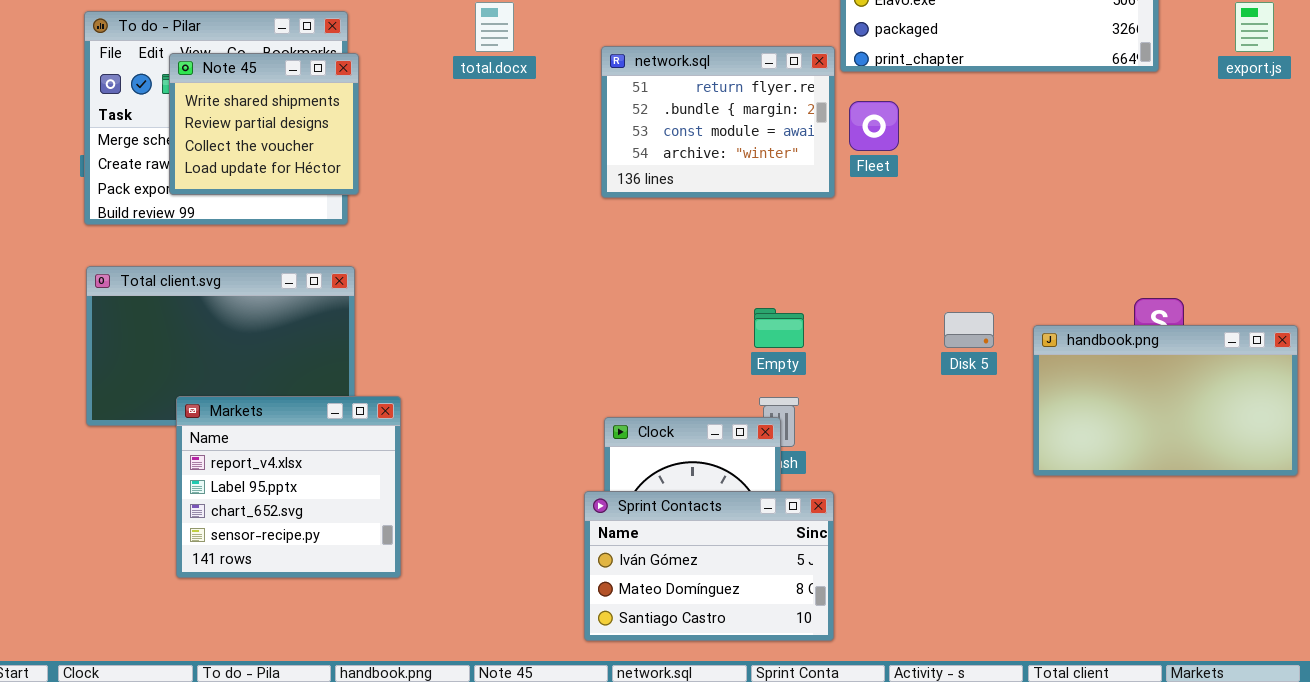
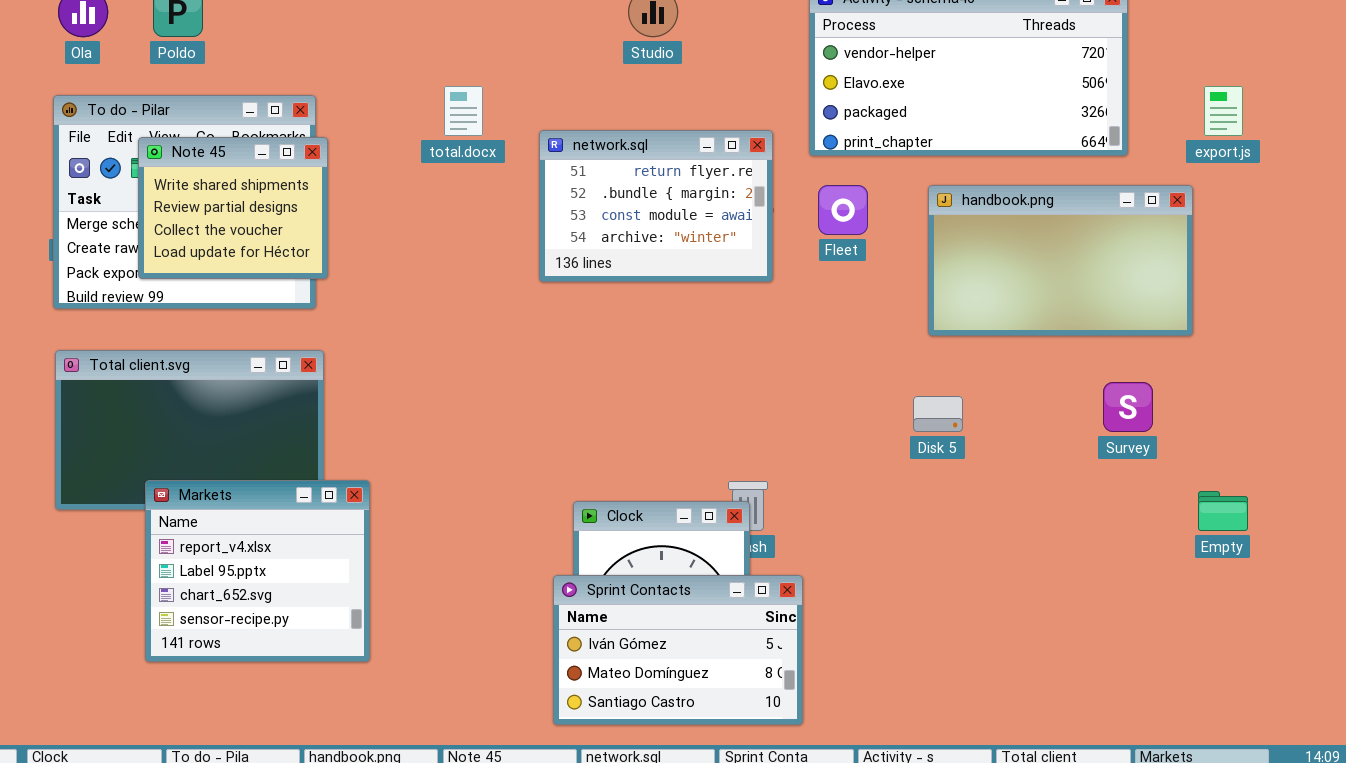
network.sql: [601,46,835,198] -> [539,130,773,282], moved
Empty: [754,308,804,348] -> [1198,491,1248,531], moved
handbook.png: [1033,325,1298,476] -> [928,185,1193,336], moved

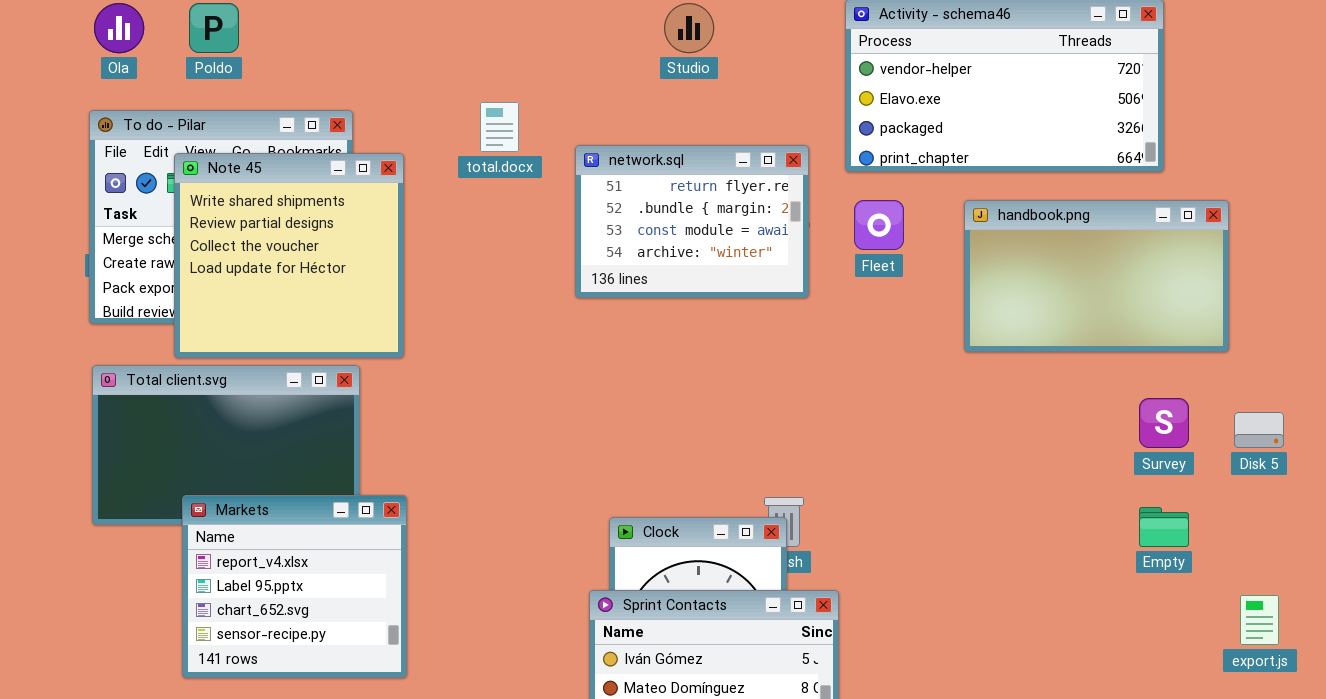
export.js: [1204,86,1243,136] -> [1240,595,1279,645], moved
Note 45: [138,137,328,279] -> [174,153,404,358], resized
Disk 5: [913,396,963,432] -> [1234,412,1284,448], moved
Empty: [1198,491,1248,531] -> [1139,507,1189,547], moved

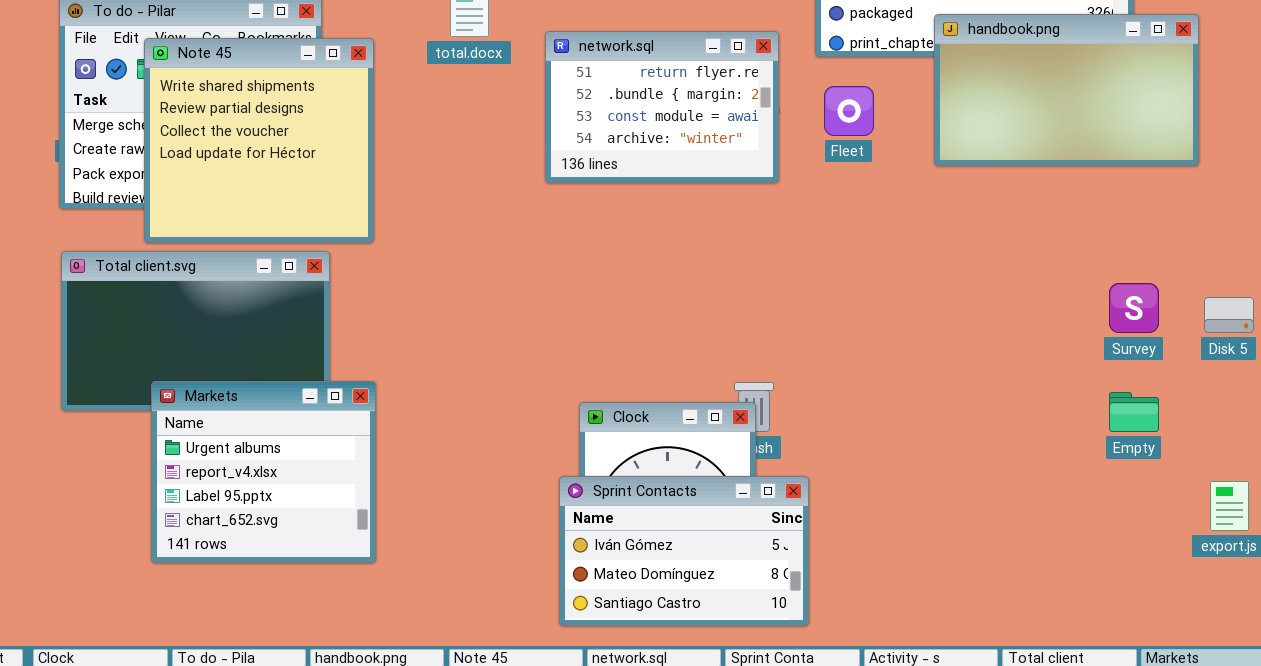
handbook.png: [964,200,1229,352] -> [934,14,1199,166], moved
Markets: [182,495,407,678] -> [151,381,376,563], scrolled up 1 row

